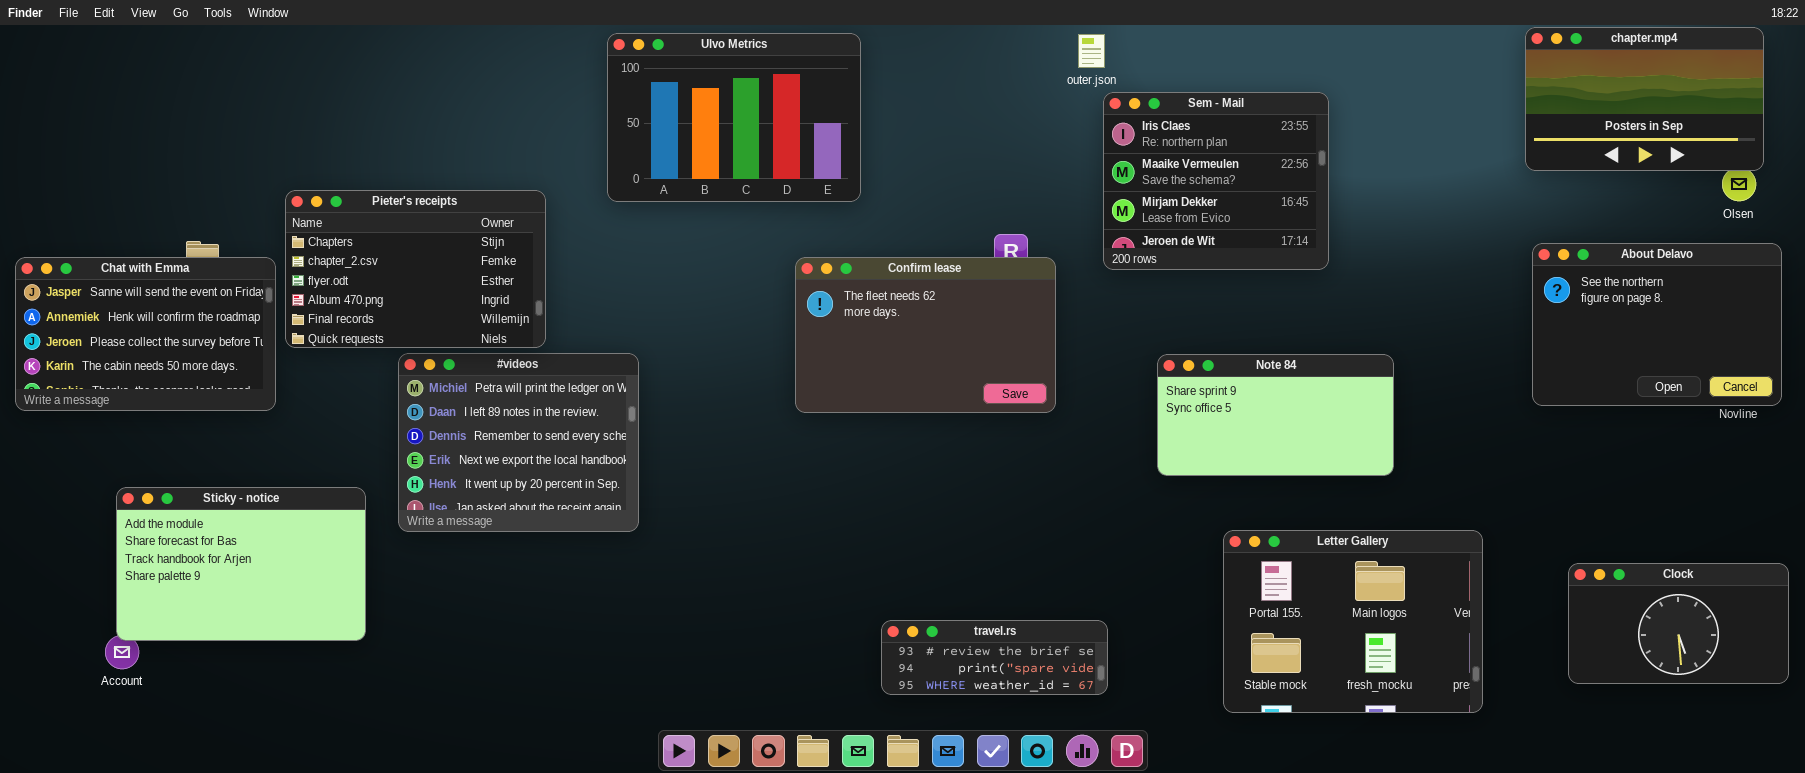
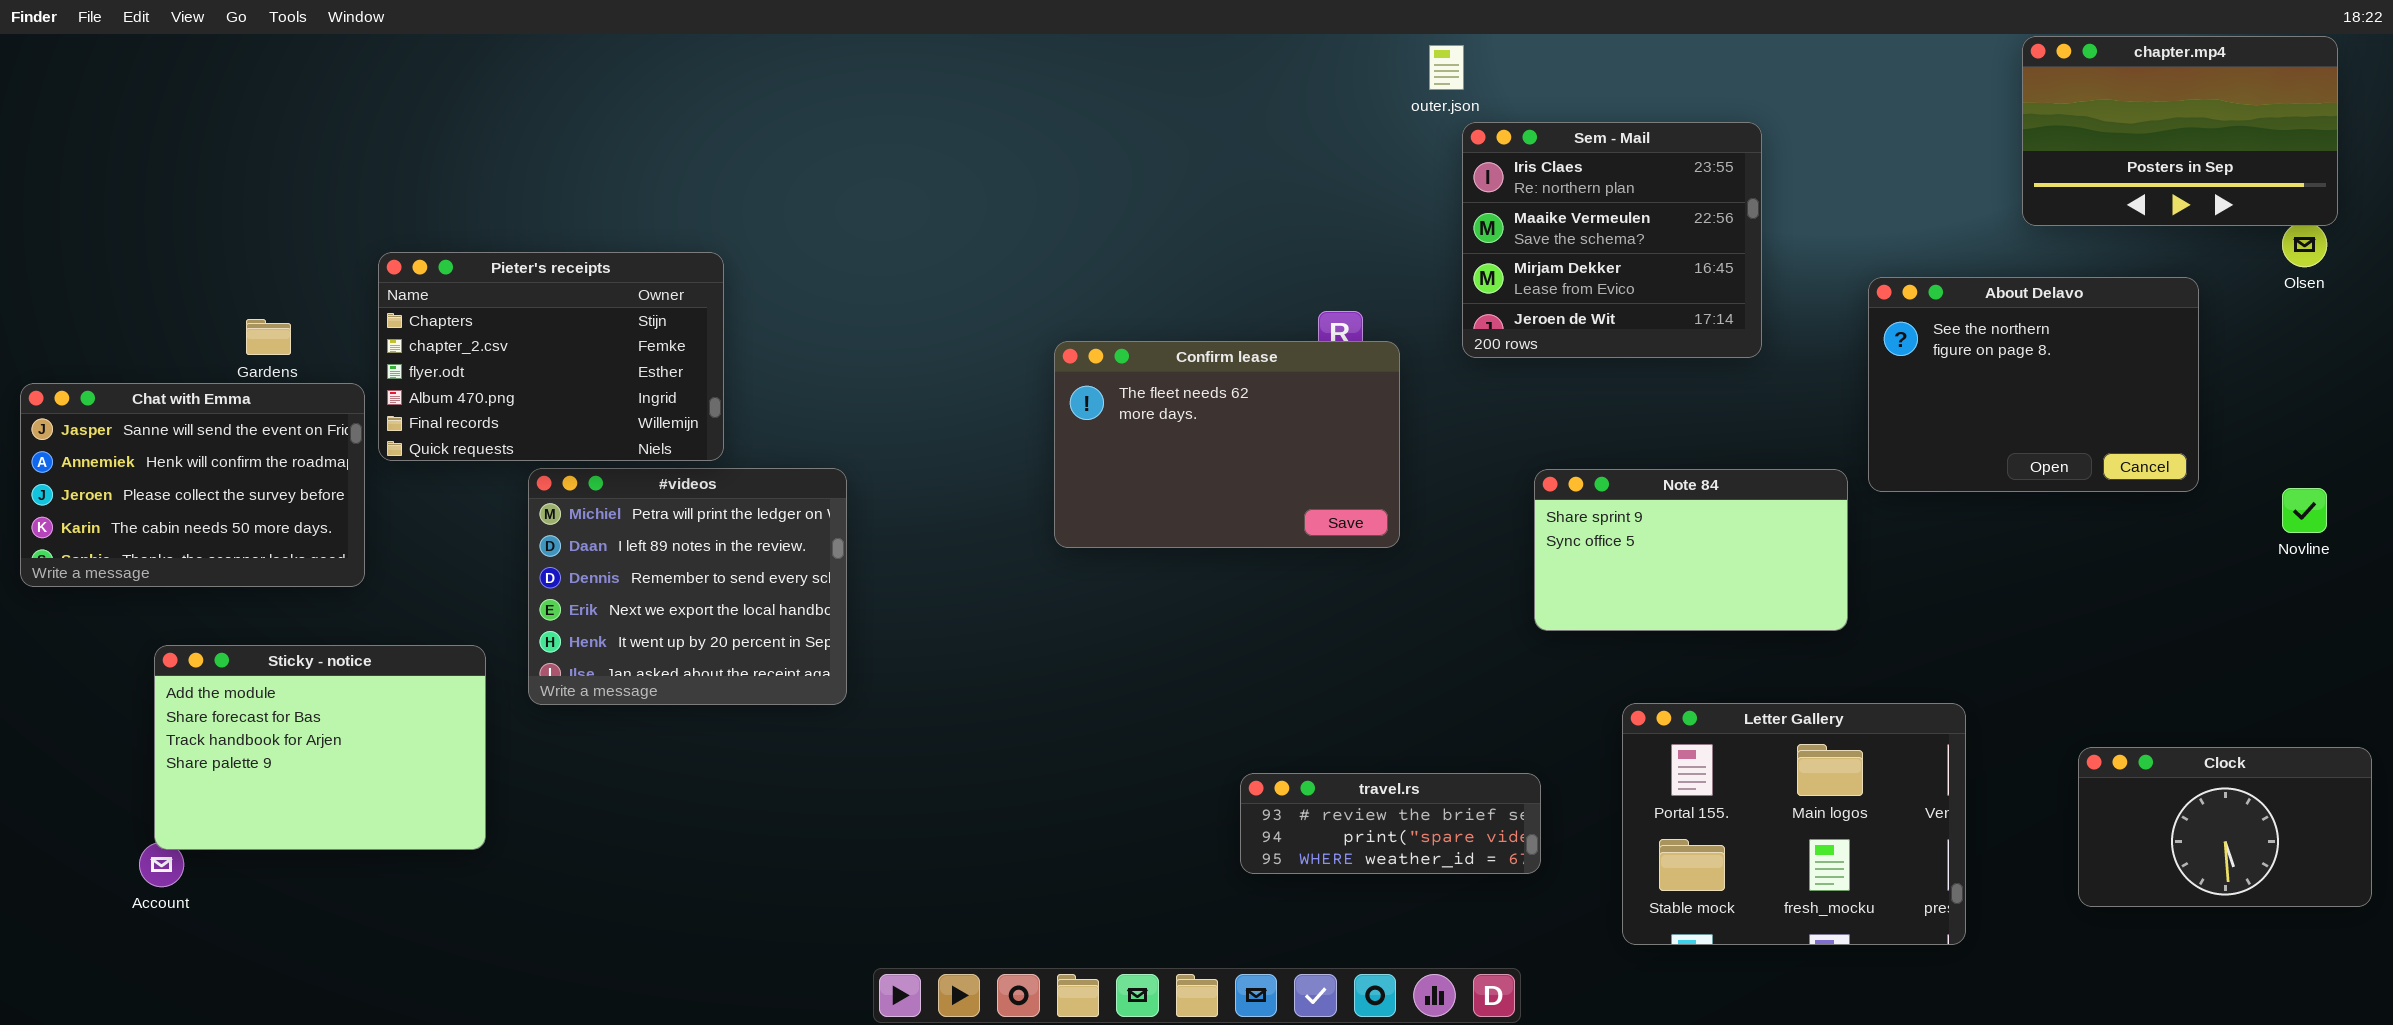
Ulvo Metrics: [607,33,861,202] -> none, closed
About Delavo: [1532,243,1782,406] -> [1868,277,2199,492], moved
Chat with Emma: [15,257,276,411] -> [20,383,365,587], moved
travel.rs: [881,620,1108,695] -> [1240,773,1541,874], moved

